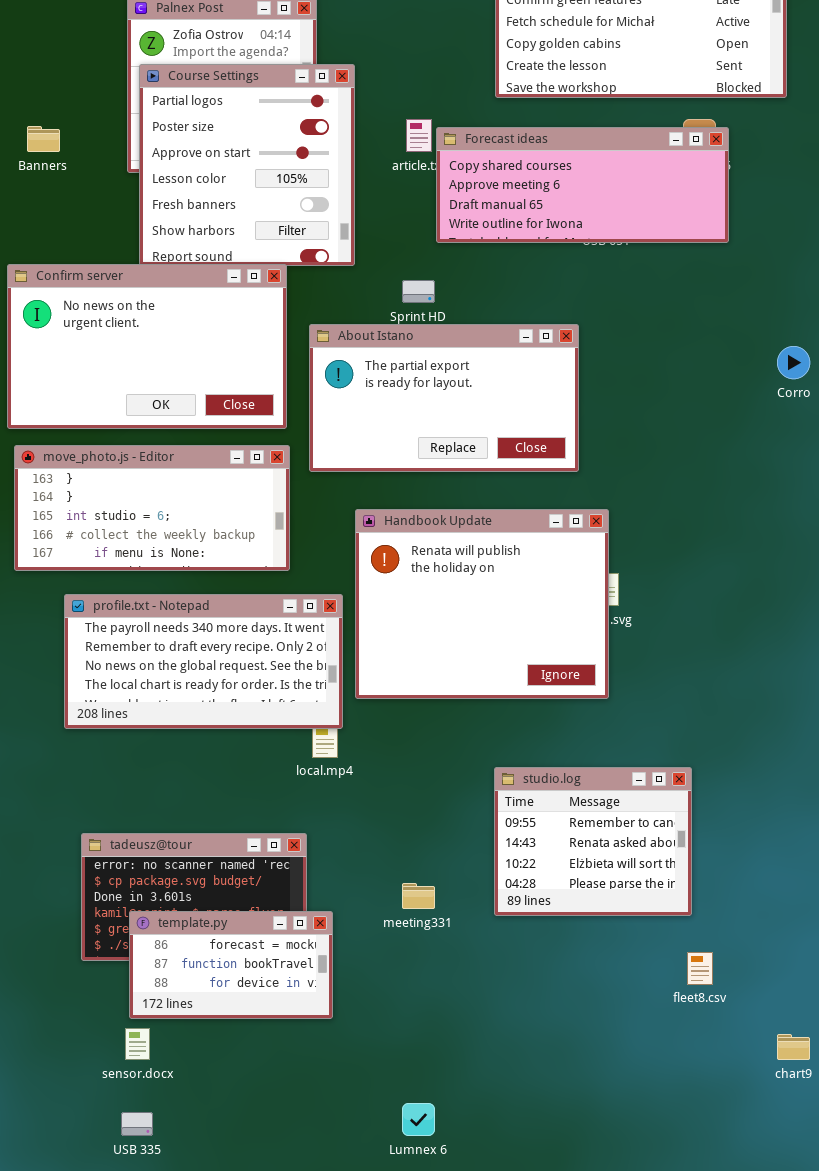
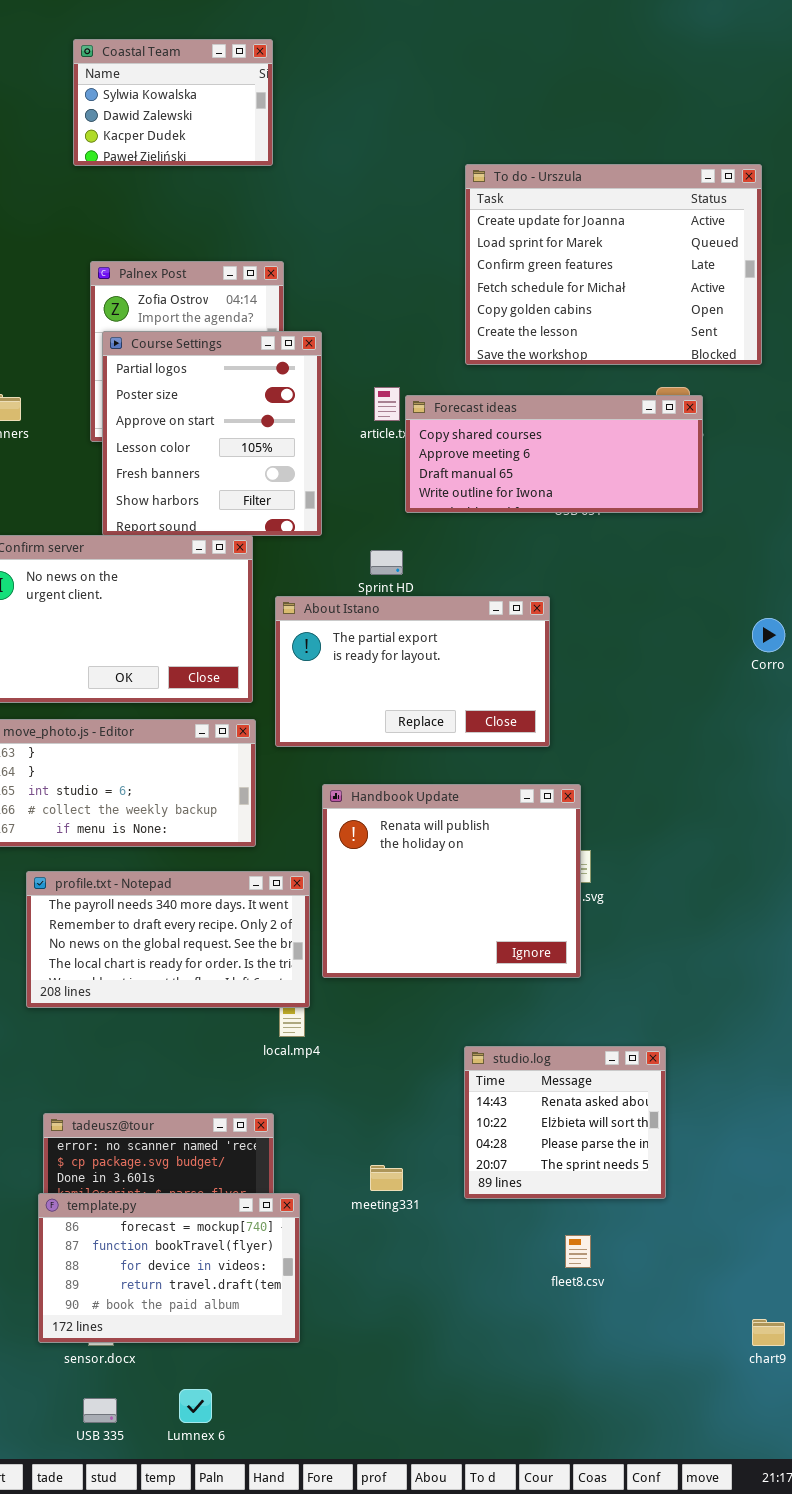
studio.log: [494,767,692,916] -> [464,1046,666,1199], scrolled down 1 row
template.py: [129,911,333,1019] -> [38,1193,300,1343], resized
fleet8.csv: [687,952,713,985] -> [565,1235,591,1268], moved
Lumnex 6: [402,1103,435,1136] -> [179,1389,212,1423], moved

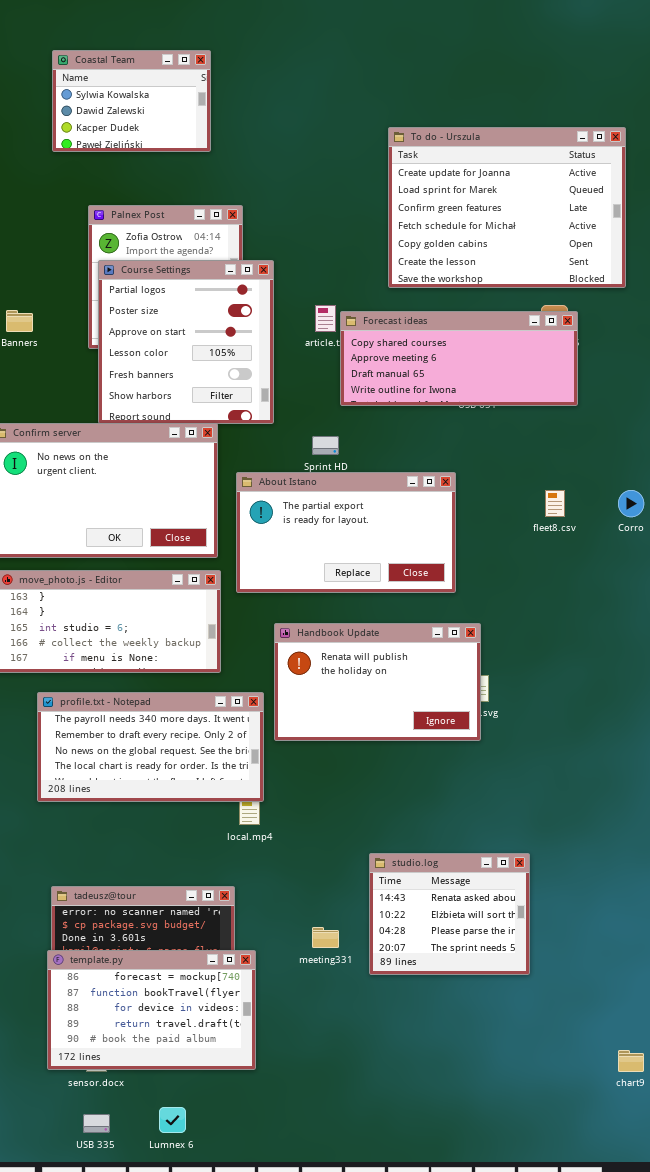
Coastal Team: [73,39,273,166] -> [52,50,211,152], moved
Handbook Update: [322,784,581,978] -> [274,623,481,741], resized
studio.log: [464,1046,666,1199] -> [369,853,530,975], moved
fleet8.csv: [565,1235,591,1268] -> [545,490,565,517], moved

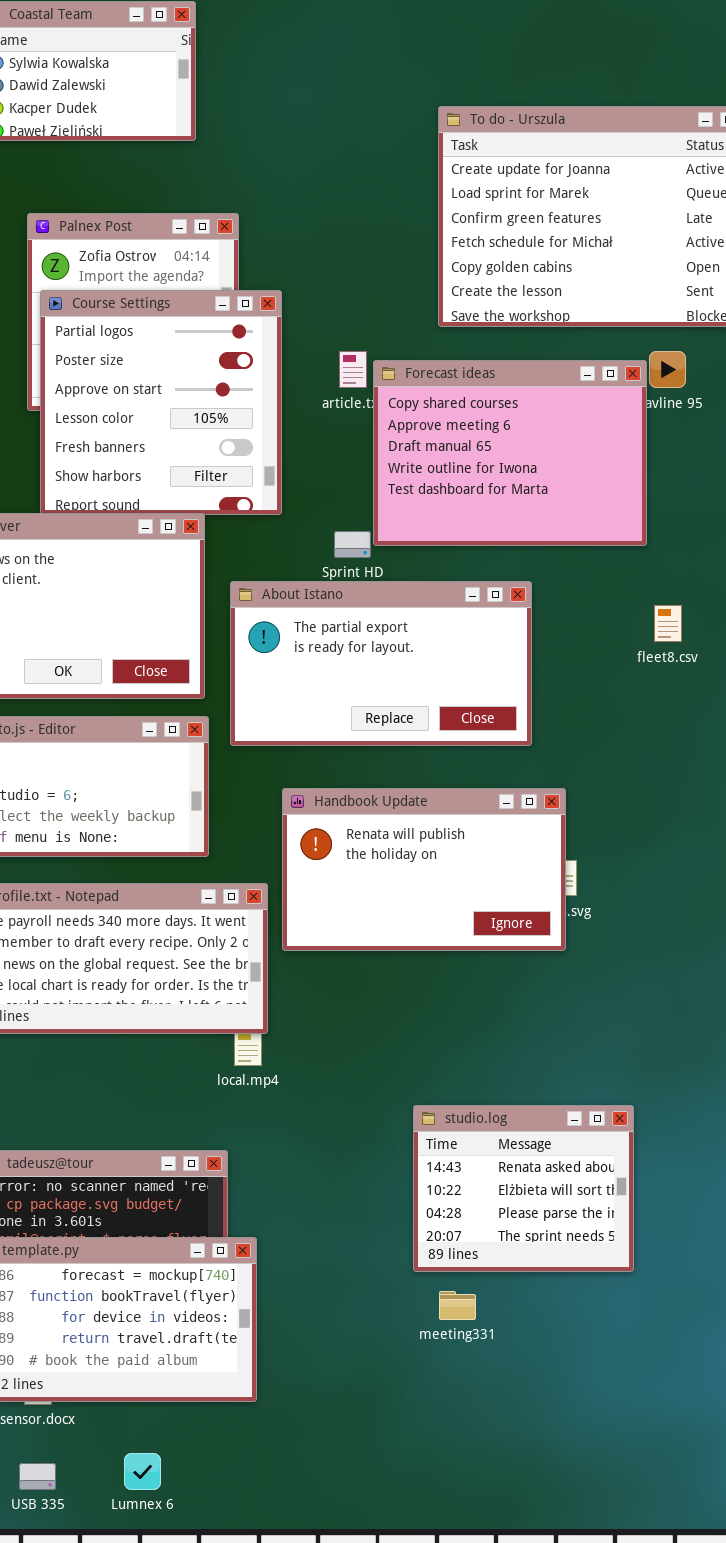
Forecast ideas: [340,311,578,406] -> [373,360,647,546], resized
meeting331: [312,927,339,948] -> [439,1291,476,1320], moved

